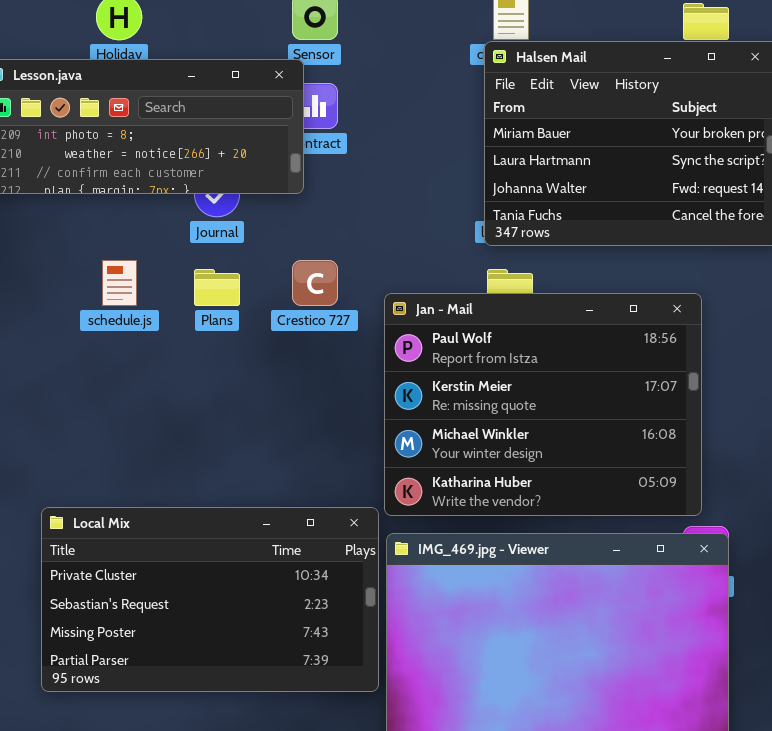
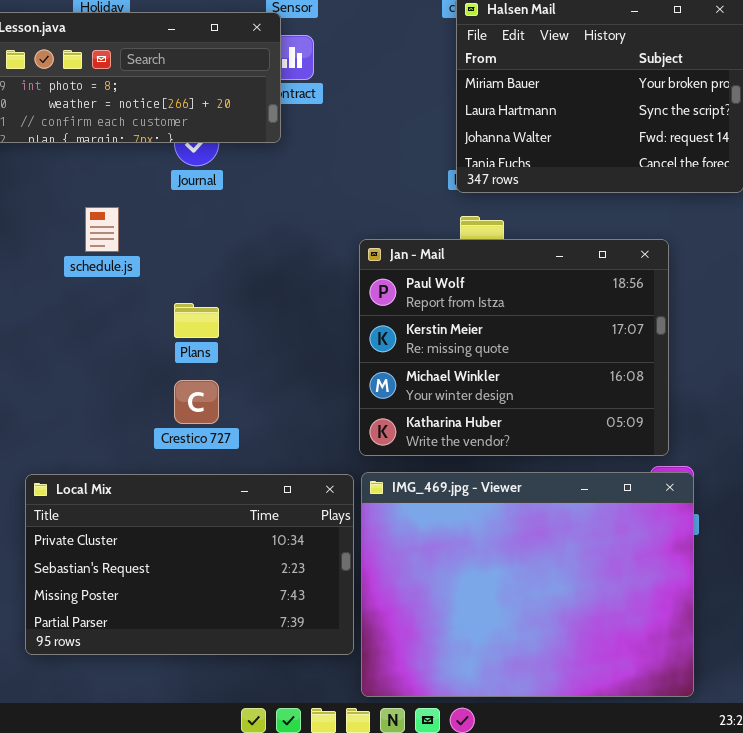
Crestico 727: [292,260,338,306] -> [174,380,219,424], moved
Plans: [194,269,240,306] -> [174,303,219,338], moved
Local Mix: [41,507,379,692] -> [25,474,354,655], moved

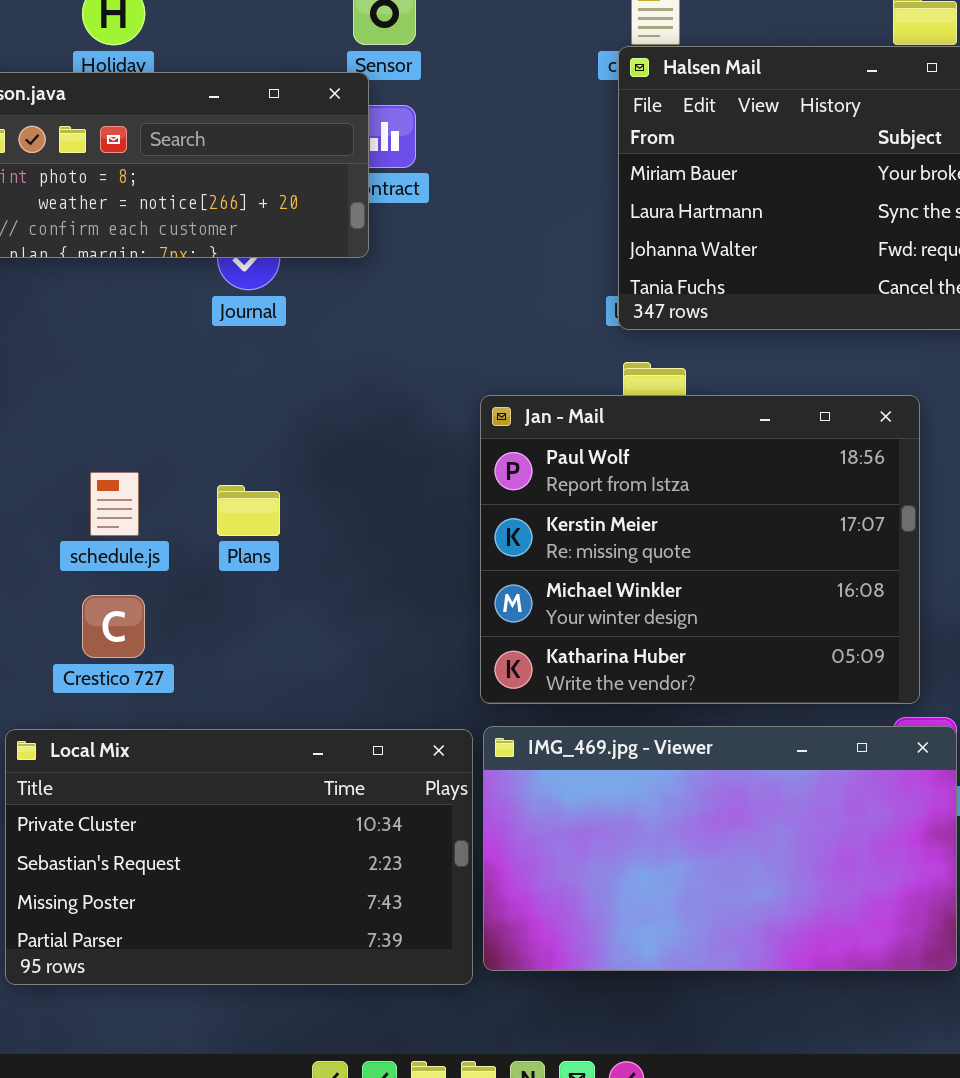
schedule.js: [85,207,119,252] -> [90,472,139,536], moved
Crestico 727: [174,380,219,424] -> [82,595,145,658], moved
IMG_469.jpg - Viewer: [361,472,694,697] -> [483,726,957,971], resized

